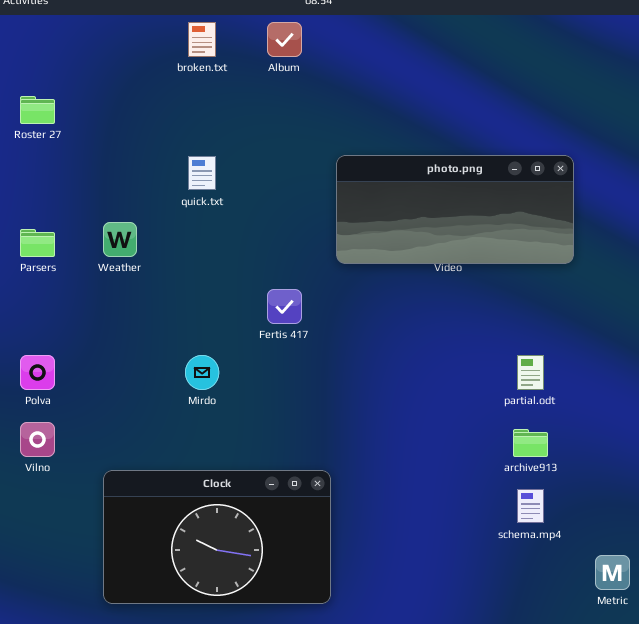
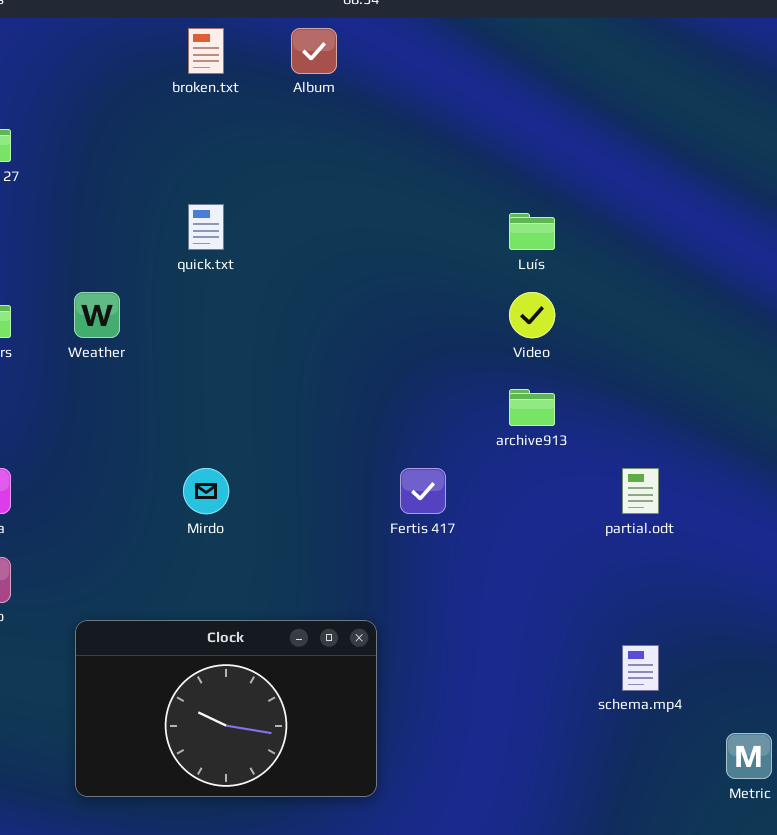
photo.png: [336,155,574,264] -> none, closed
Fertis 417: [267,289,302,324] -> [400,468,446,514], moved
archive913: [513,429,548,457] -> [509,389,555,426], moved

